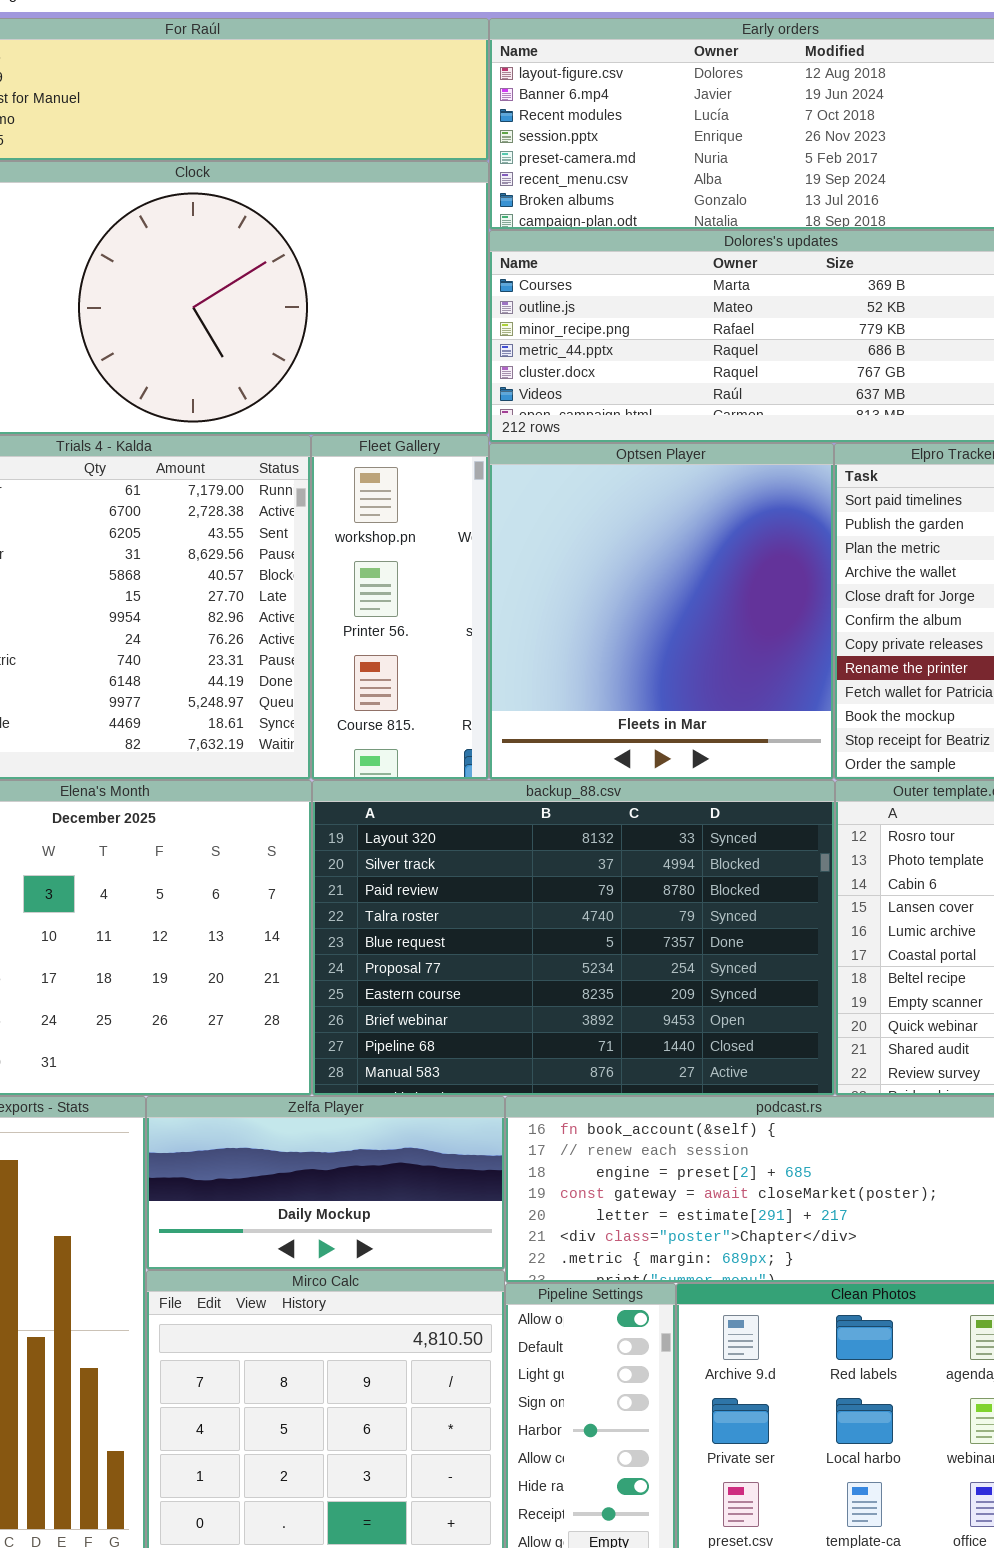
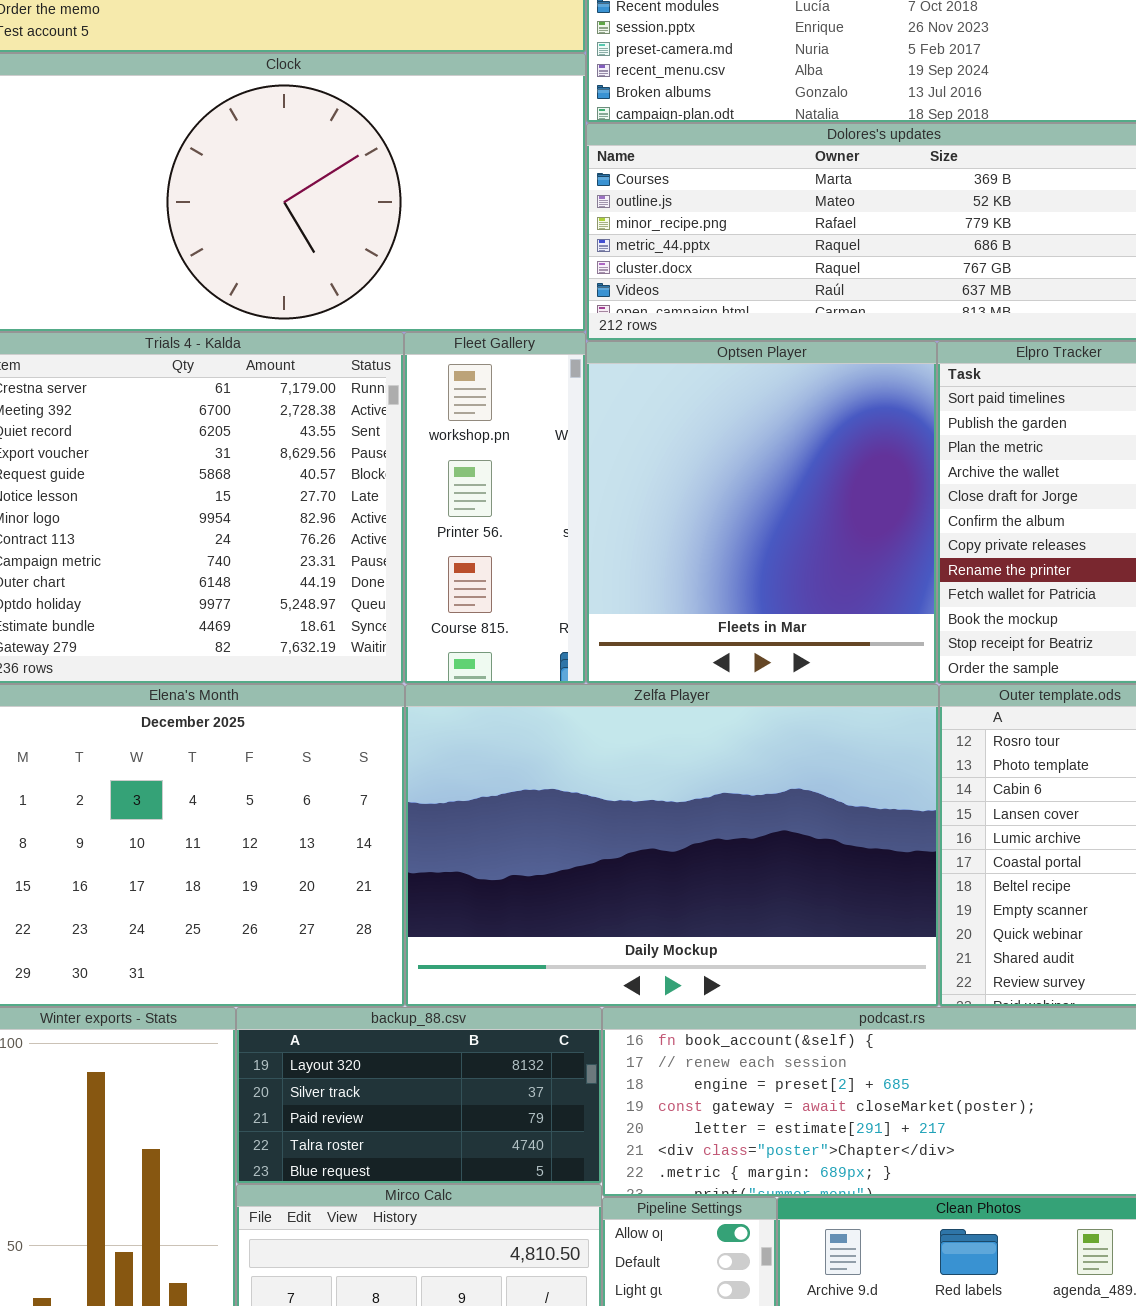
backup_88.csv: [312,780,835,1096] -> [236,1007,602,1184], moved, resized
Zelfa Player: [146,1096,505,1270] -> [405,684,939,1007], moved, resized

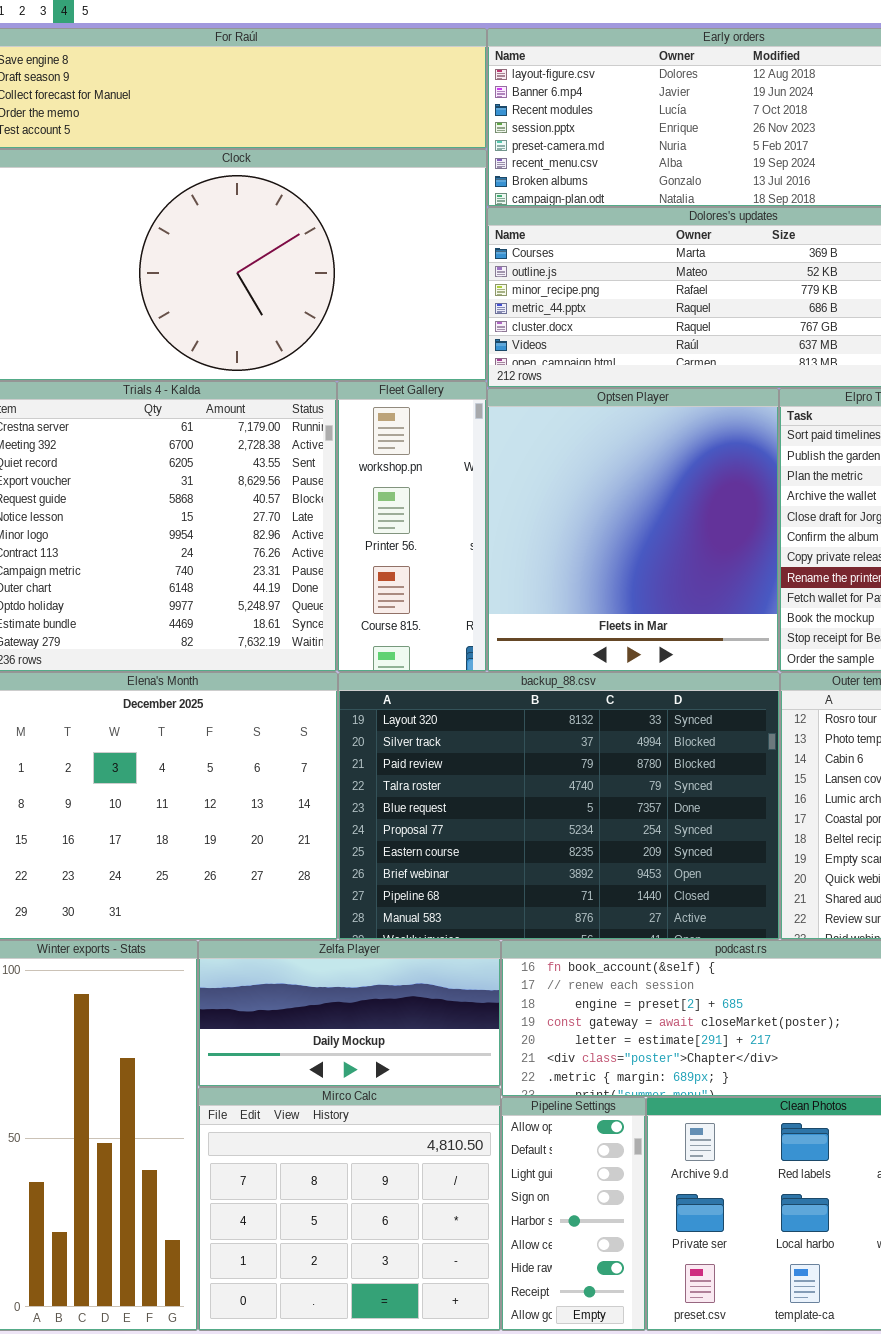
Zelfa Player: [405,684,939,1007] -> [198,940,501,1087], moved, resized
backup_88.csv: [236,1007,602,1184] -> [338,672,780,940], moved, resized

